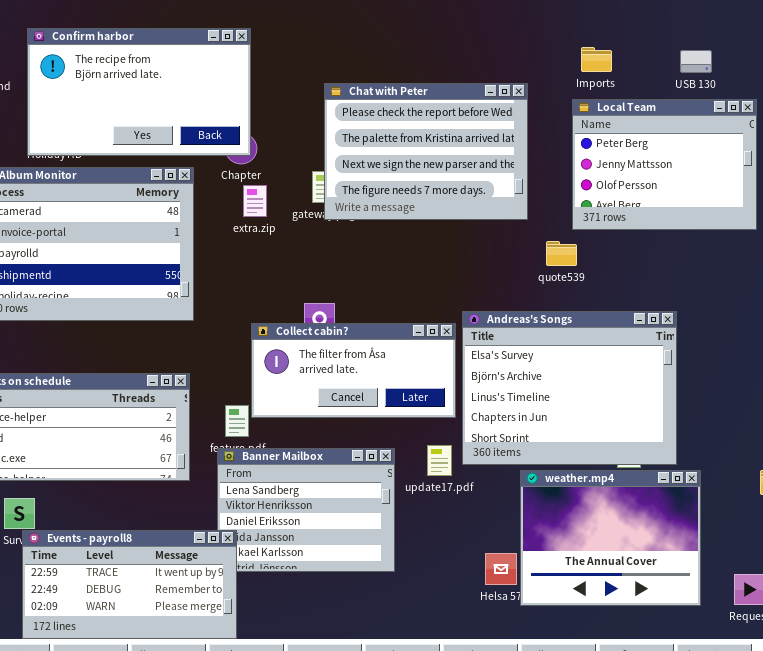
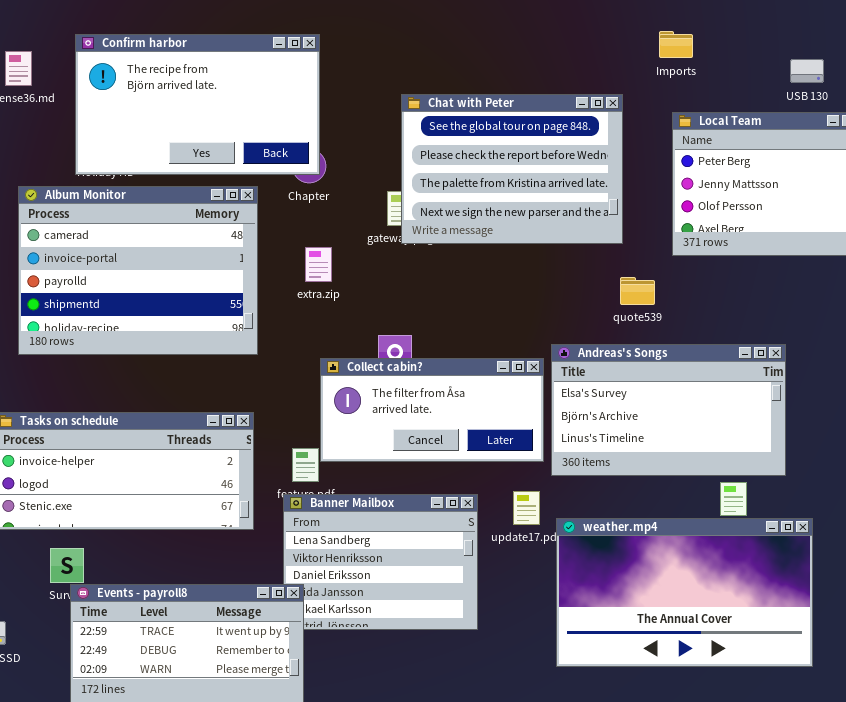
Imports: [581,47,612,72] -> [659,31,693,58], moved
Chat with Peter: [324,83,528,220] -> [401,94,623,244], scrolled up 1 row
extra.zip: [243,185,267,217] -> [305,247,332,282], moved
quote539: [546,241,577,266] -> [620,277,655,305], moved
Andreas's Songs: [462,311,677,465] -> [551,344,786,476], resized
weather.mp4: [520,470,701,606] -> [556,518,813,667], resized

